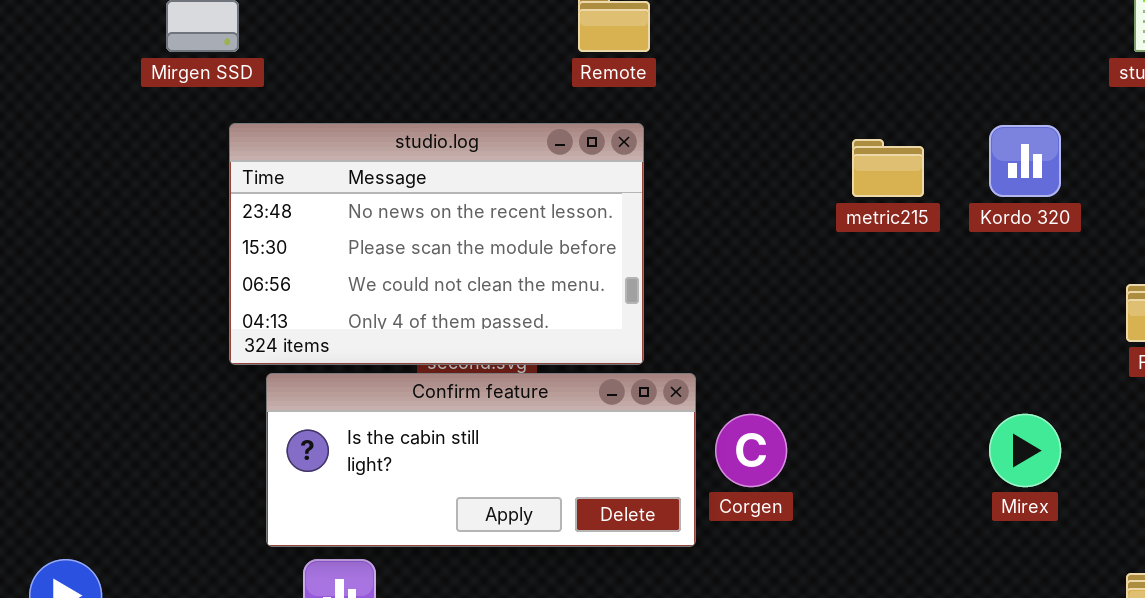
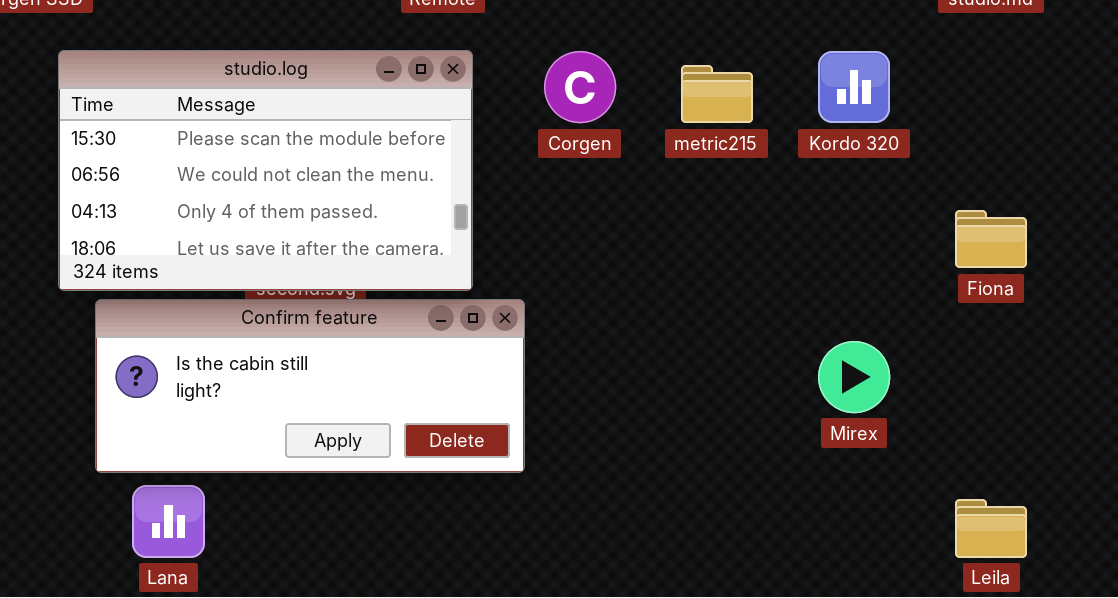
studio.log: [229,123,644,365] -> [58,50,473,291], scrolled down 1 row
Corgen: [715,414,787,487] -> [544,51,616,123], moved

